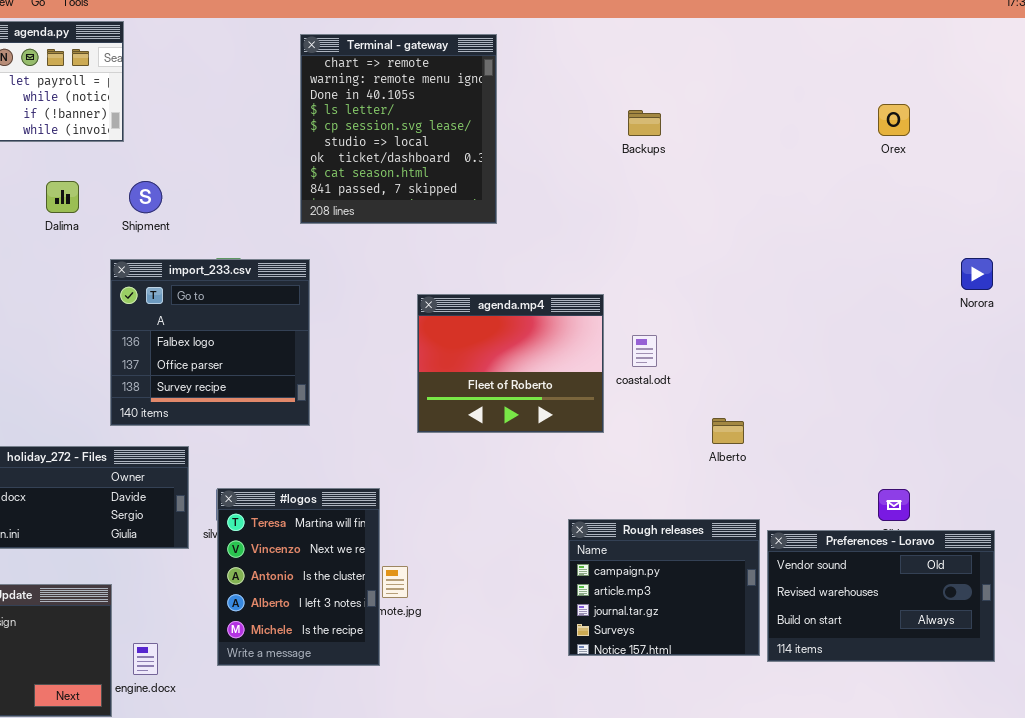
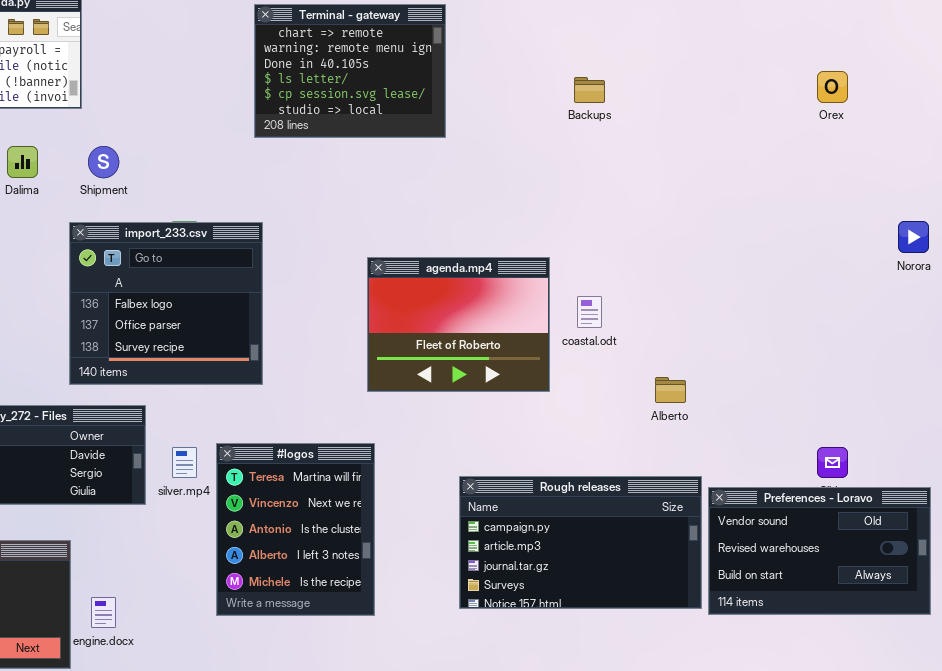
Terminal - gateway: [300,34,497,224] -> [254,4,446,138], resized
#logos: [217,488,380,666] -> [216,443,375,616], moved
Rough releases: [568,519,760,656] -> [459,476,702,609], resized

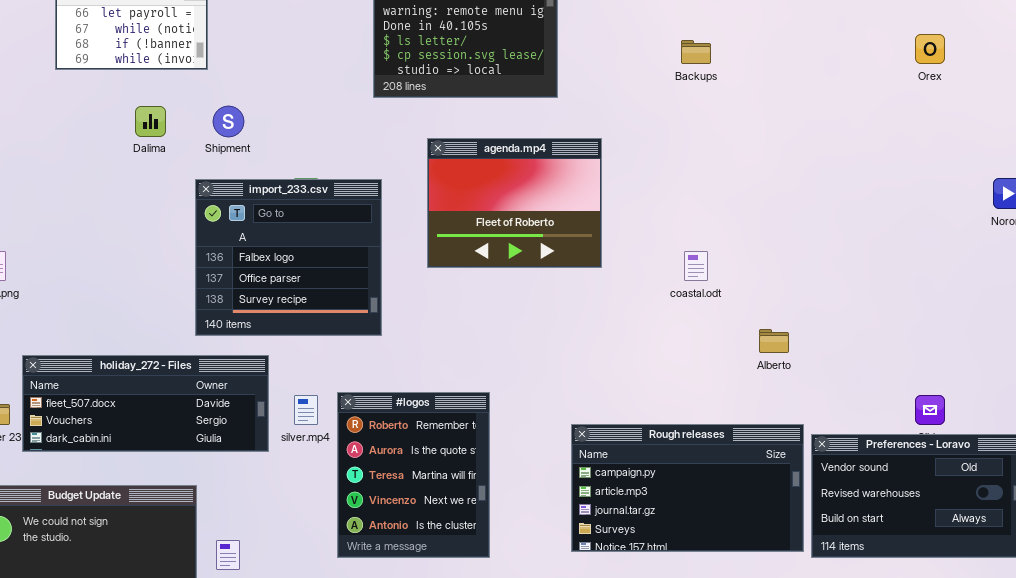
agenda.mp4: [367,257,550,392] -> [427,138,602,268], moved
#logos: [216,443,375,616] -> [337,392,490,558], scrolled up 2 rows

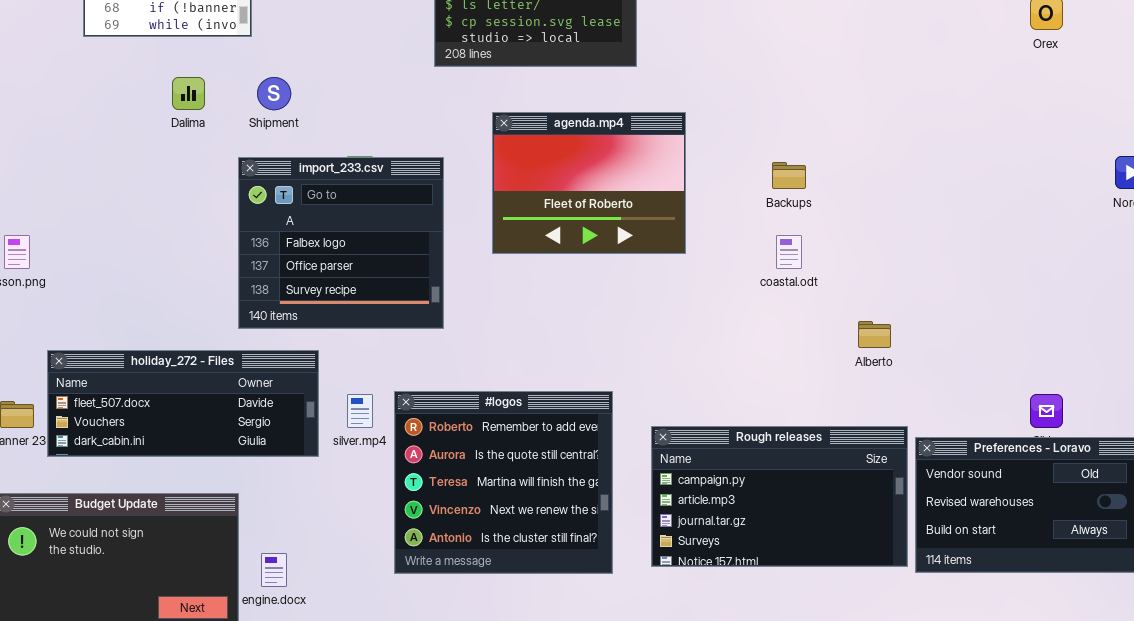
Backups: [681,40,711,64] -> [772,162,806,189], moved
#logos: [337,392,490,558] -> [394,391,613,574], resized

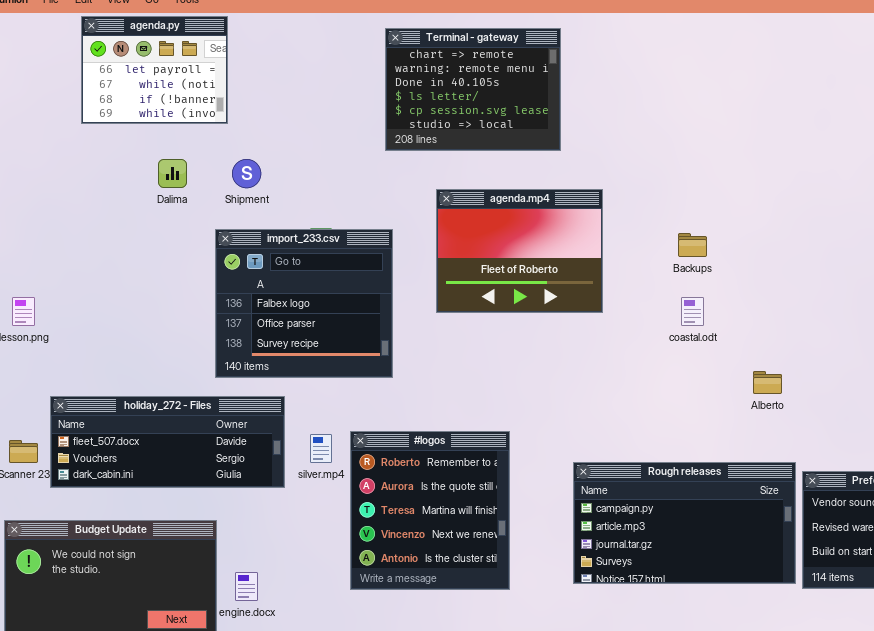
#logos: [394,391,613,574] -> [350,431,510,590], resized

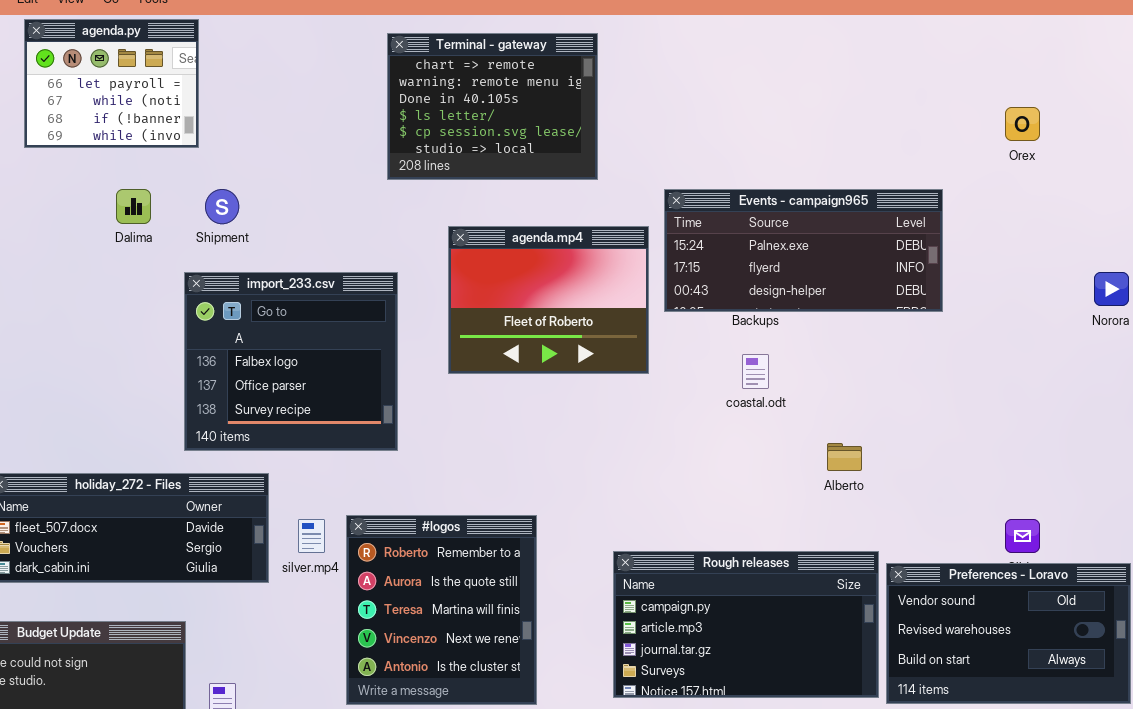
Events - campaign965: none -> [664,189,943,312], opened

